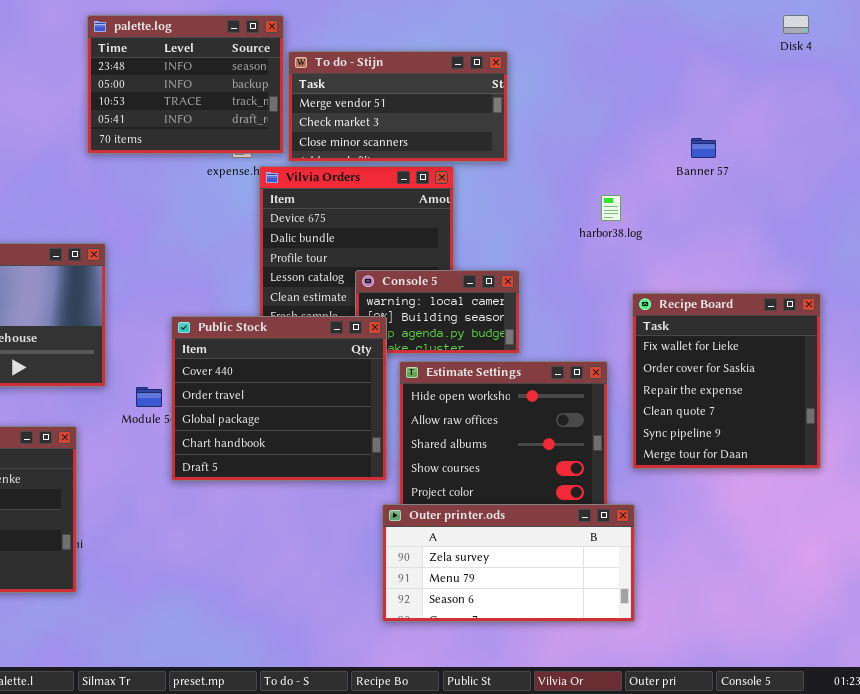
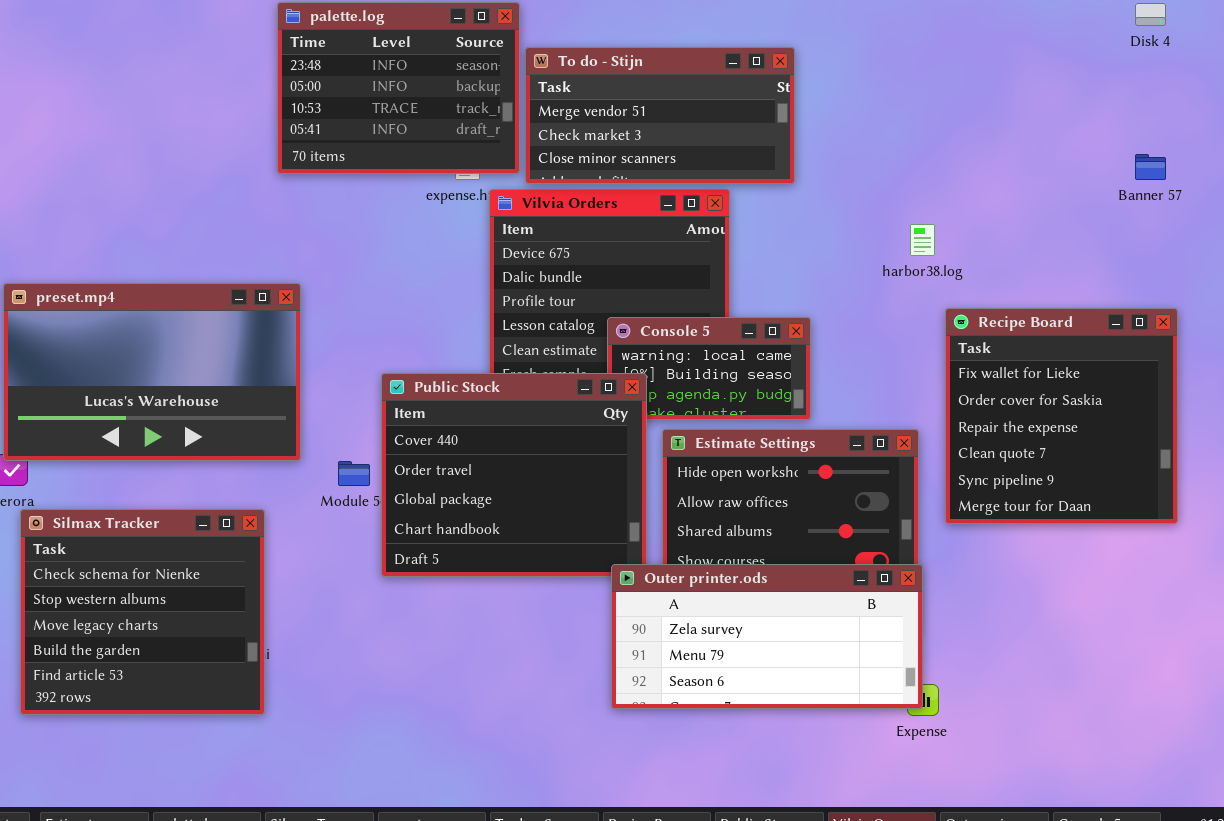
Banner 57: [691,138,716,158] -> [1135,154,1166,180], moved
Recipe Board: [632,293,821,469] -> [945,308,1178,524], moved
Outer printer.ods: [382,504,635,622] -> [611,564,923,709], moved

